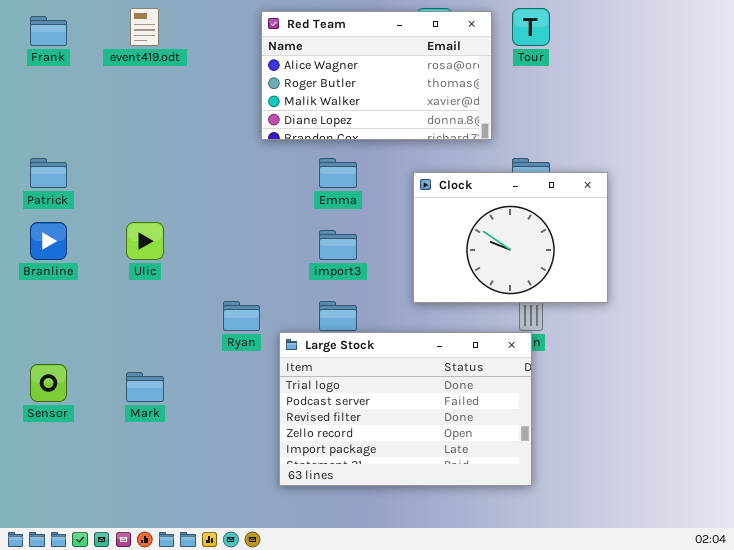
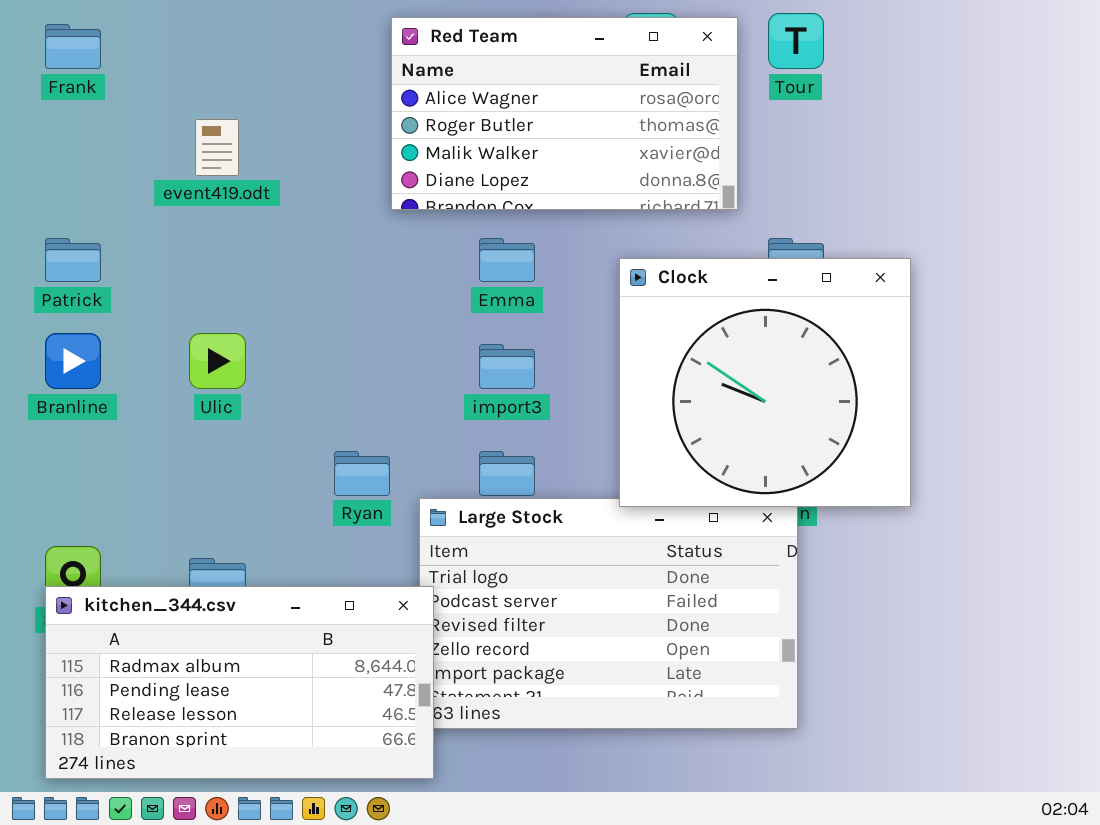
event419.odt: [130,8,159,46] -> [195,119,239,176], moved
Clock: [413,172,608,303] -> [619,258,911,507], resized
kitchen_344.csv: none -> [45,586,434,779], opened

